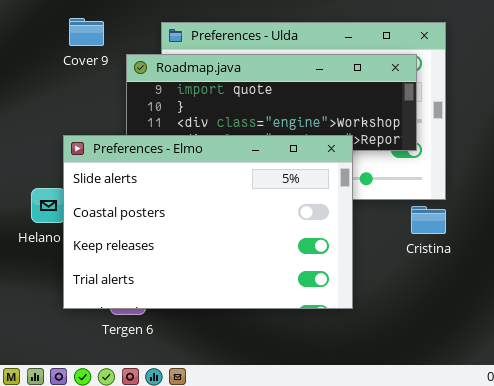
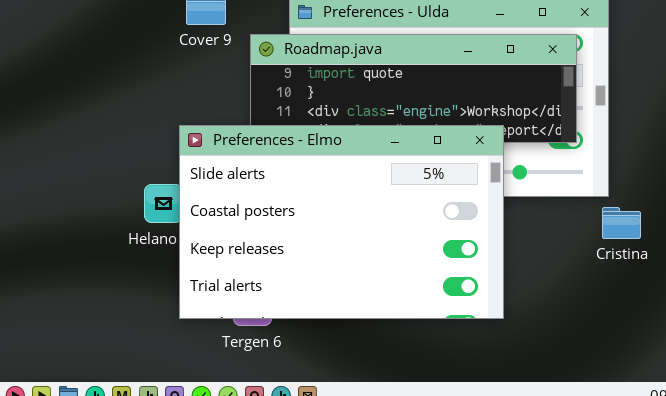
Cristina: [411,206,446,234] -> [602,207,641,239], moved

